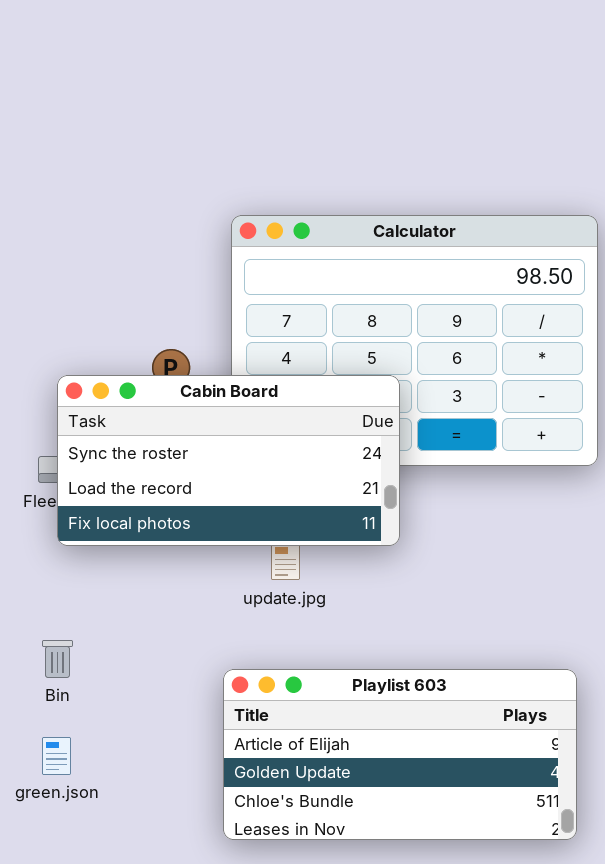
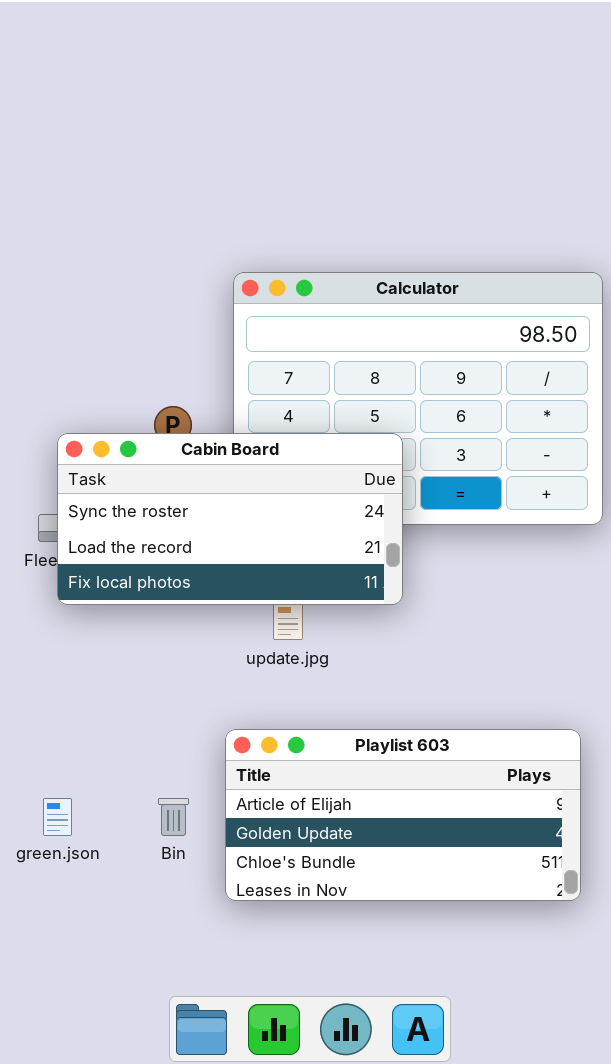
Bin: [42,640,73,678] -> [158,798,189,836], moved

